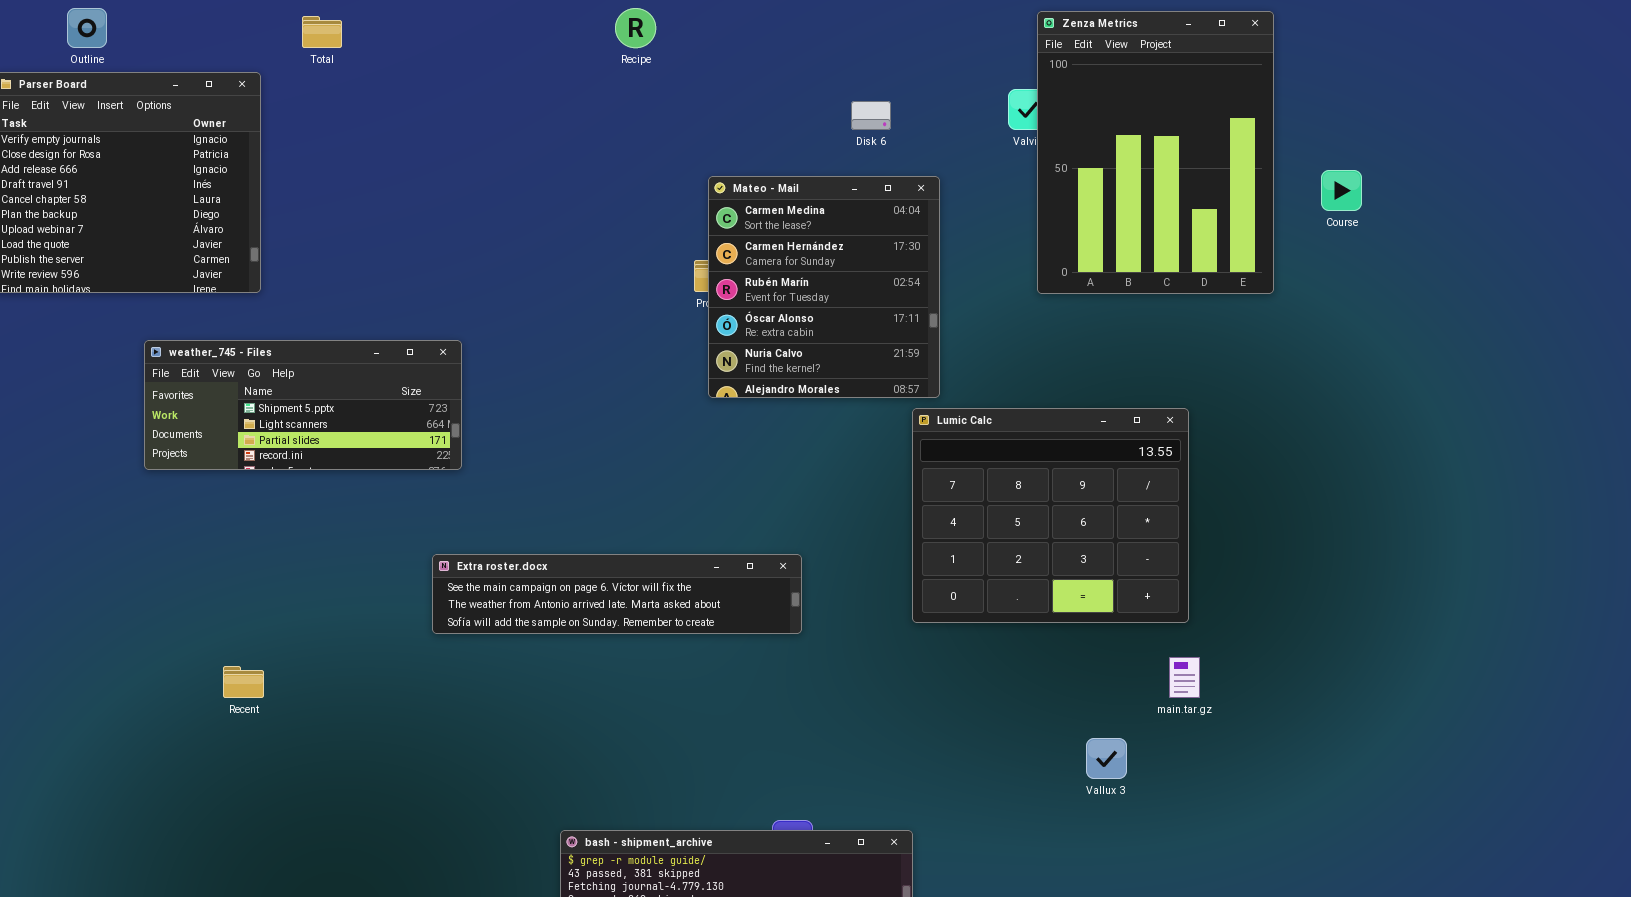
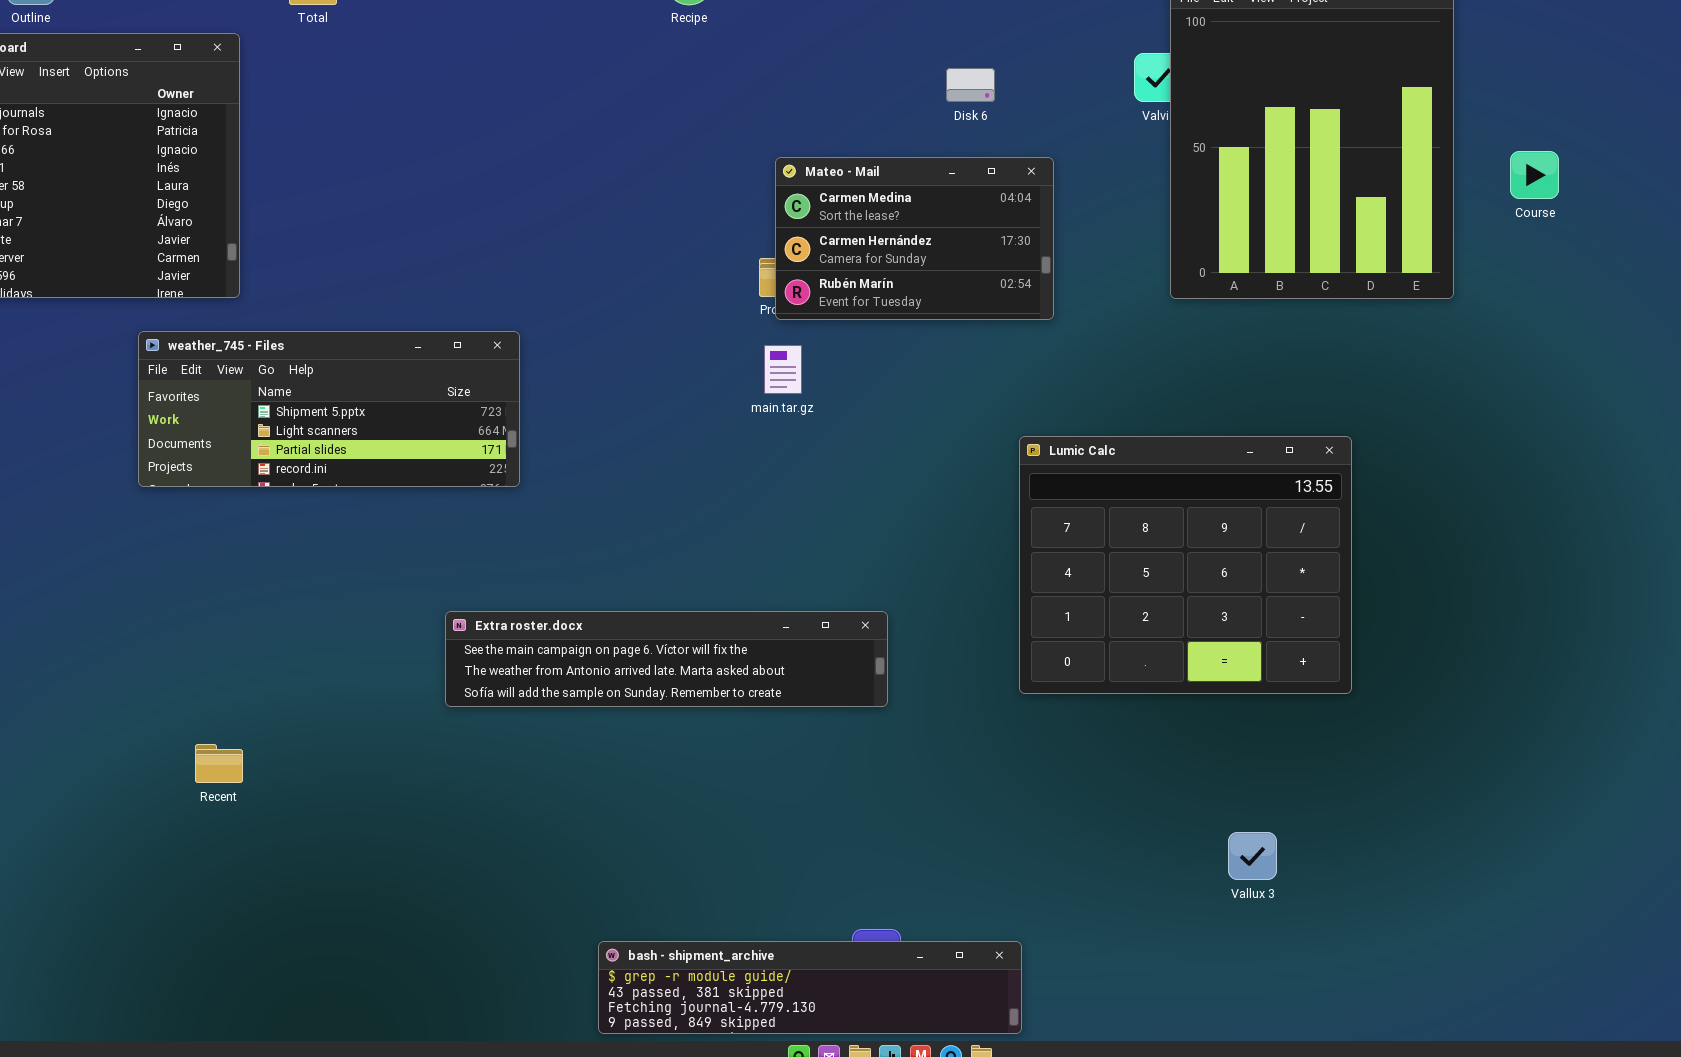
Mateo - Mail: [708,176,940,398] -> [775,157,1054,320], resized
weather_745 - Files: [144,340,462,470] -> [138,331,520,487], moved
main.tar.gz: [1169,657,1200,698] -> [764,345,802,394], moved

